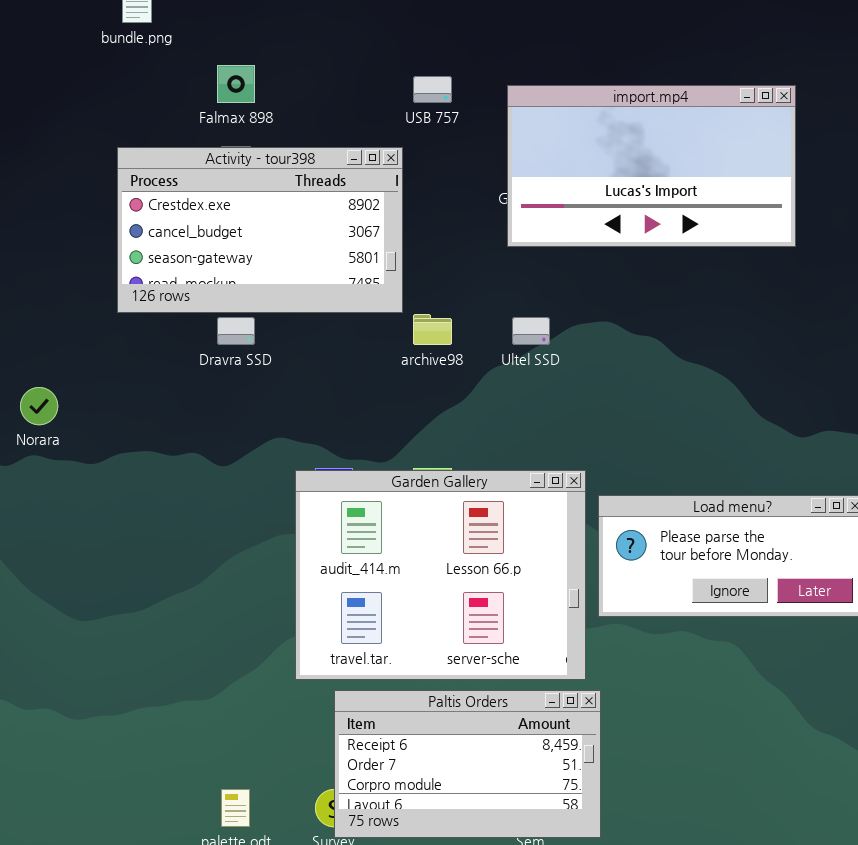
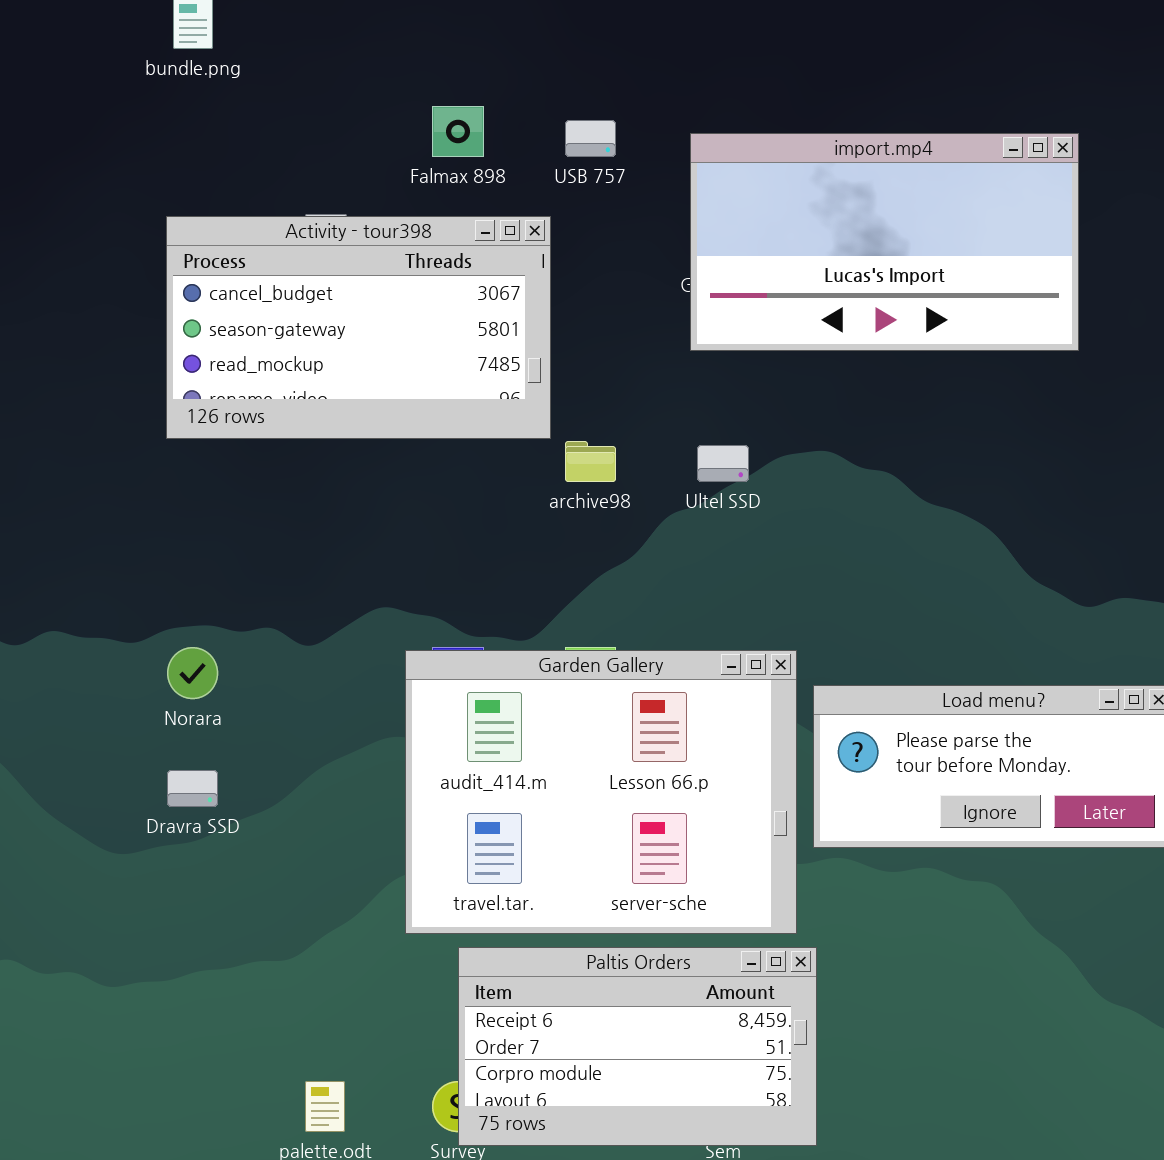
Falmax 898: [217,65,255,103] -> [432,106,484,157], moved
Activity - tour398: [117,147,403,313] -> [166,216,551,439], scrolled down 1 row
Dravra SSD: [217,317,255,345] -> [167,770,218,807], moved
Norara: [20,387,58,425] -> [167,647,218,699], moved

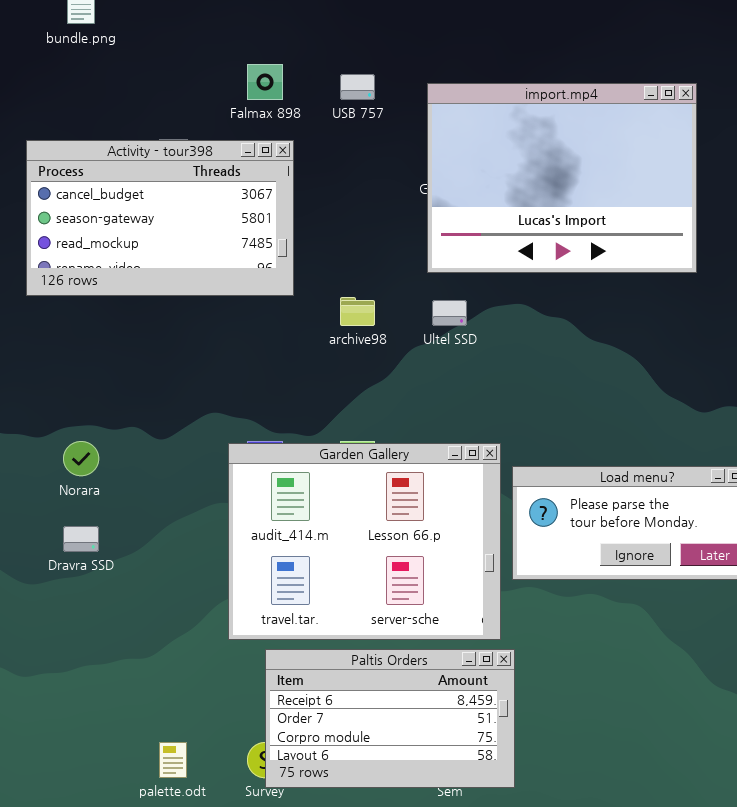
import.mp4: [690,133,1079,351] -> [427,83,697,273], resized
Activity - tour398: [166,216,551,439] -> [26,140,294,296], moved

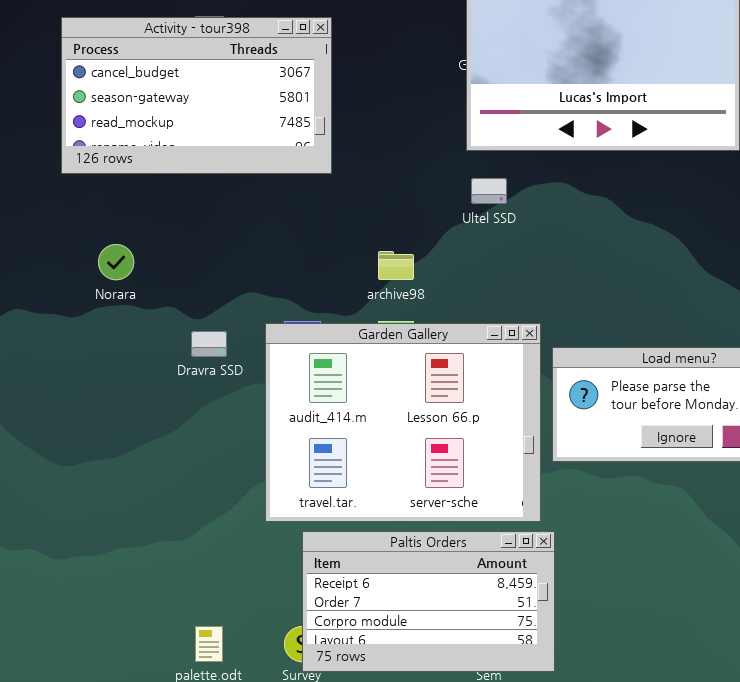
archive98: [340,297,375,326] -> [378,251,414,280], moved
Norara: [63,441,99,476] -> [98,244,134,280], moved
Dravra SSD: [63,526,99,552] -> [191,331,227,357], moved

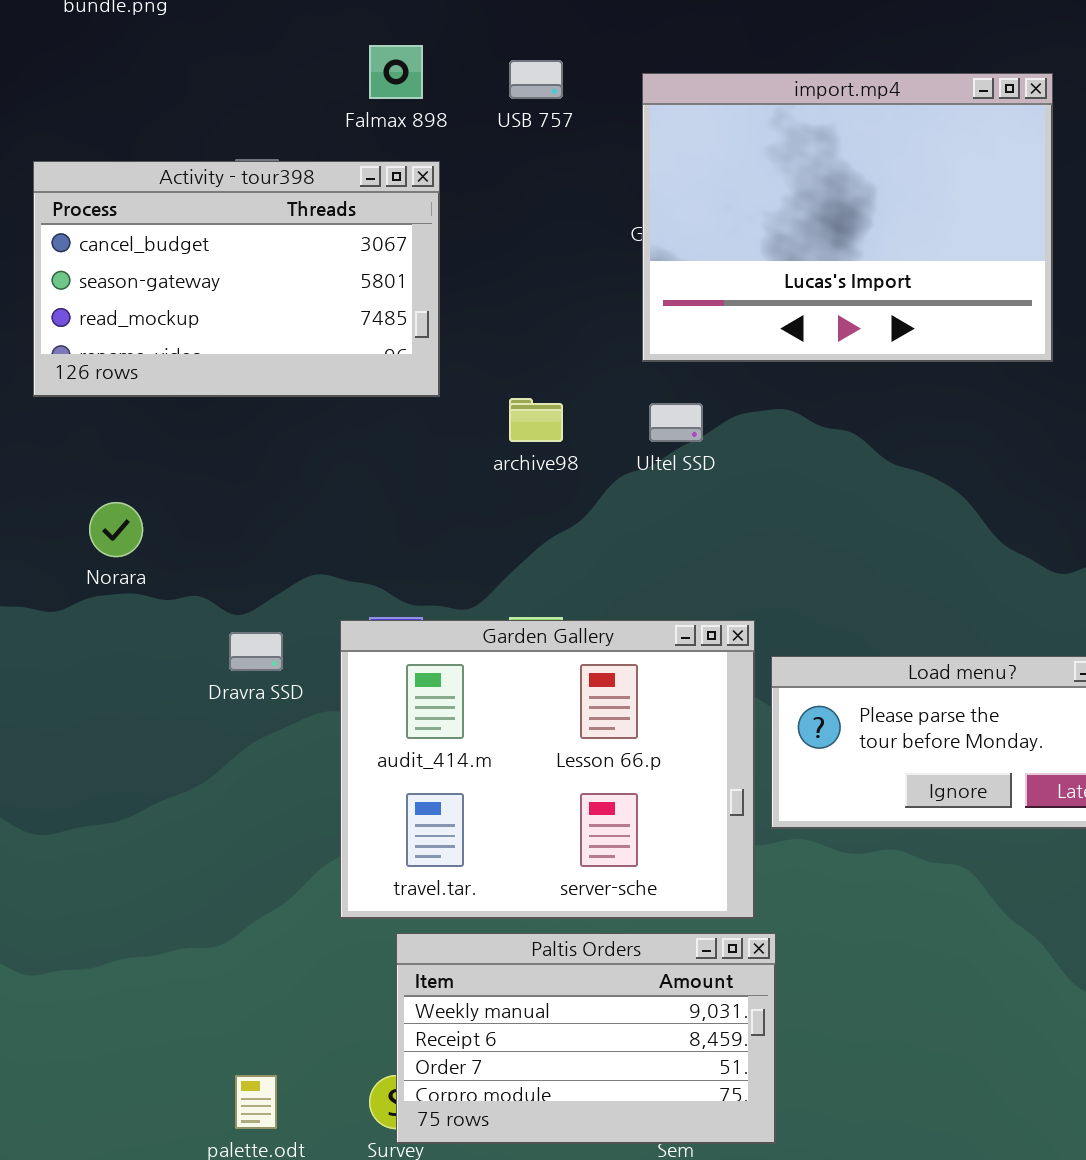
archive98: [378,251,414,280] -> [509,398,563,442], moved
Paltis Orders: [302,531,555,672] -> [396,933,776,1144], scrolled up 1 row

